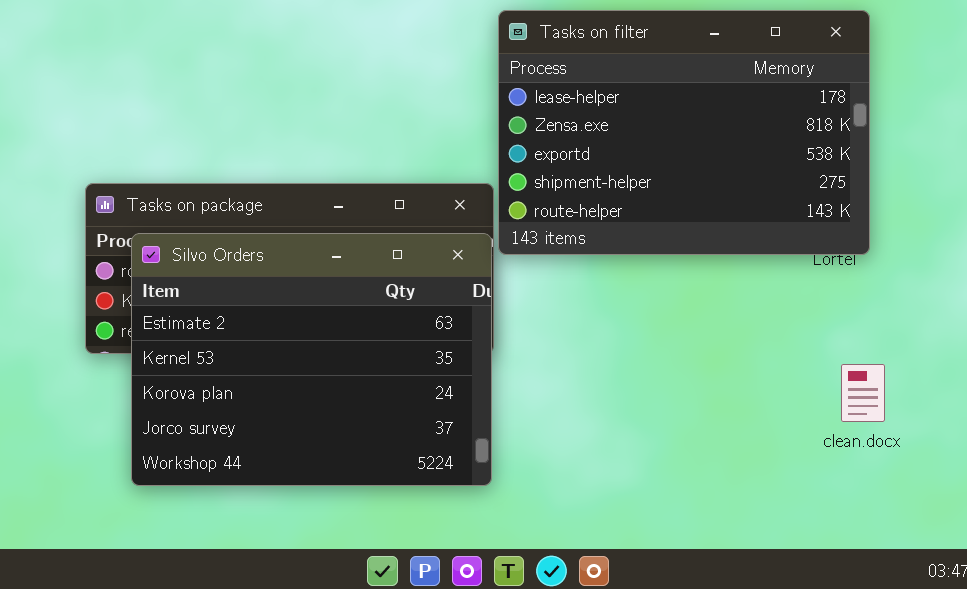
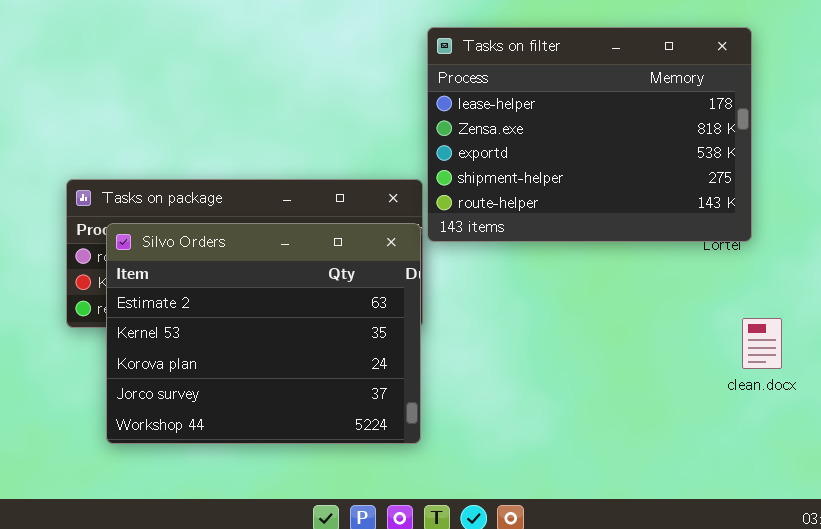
clean.docx: [841,364,885,422] -> [742,318,782,369], moved

